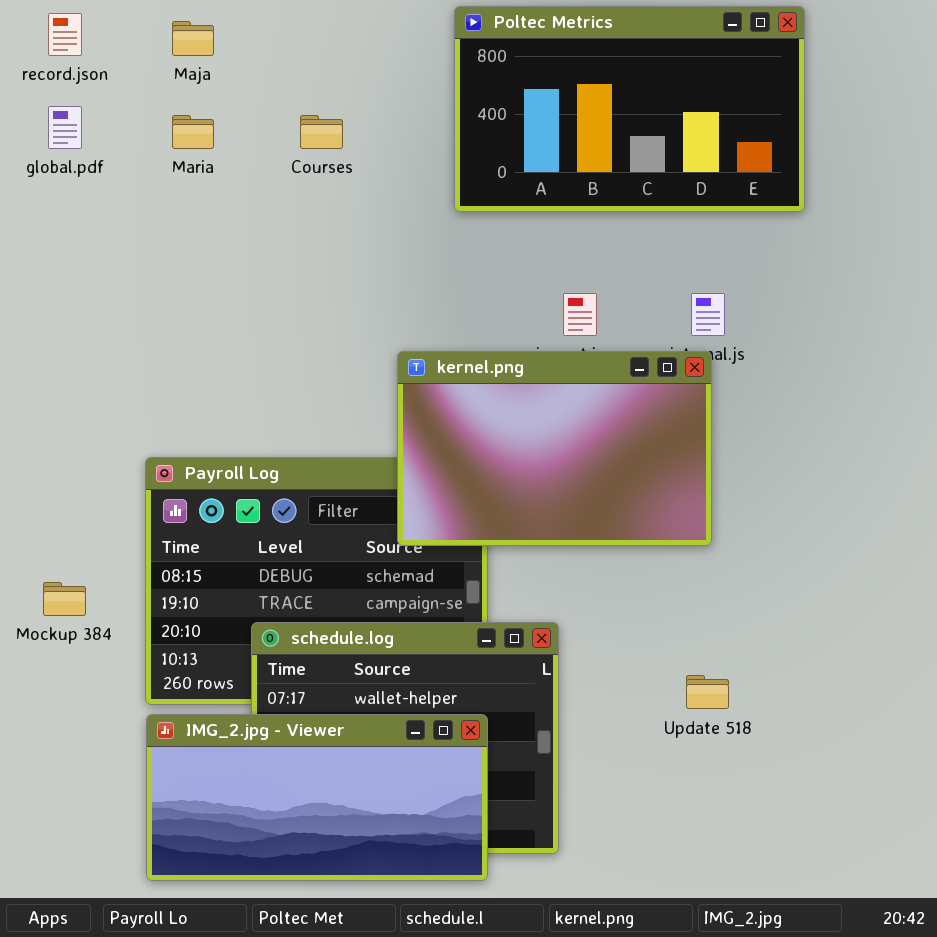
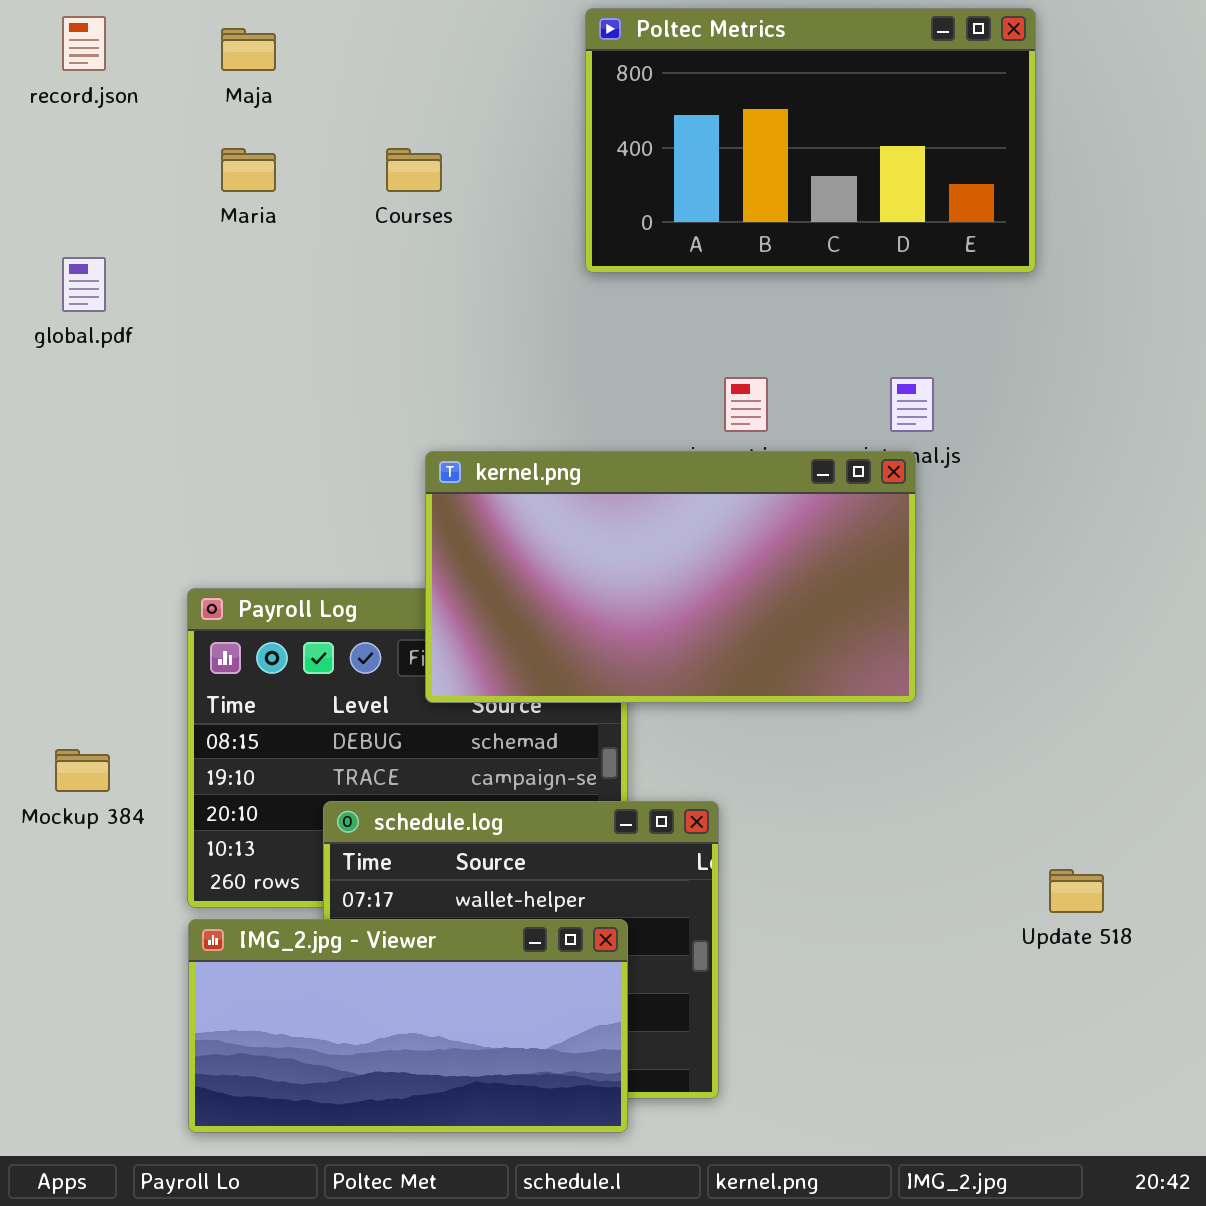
global.pdf: [48,106,82,149] -> [62,257,106,312], moved
kernel.png: [397,351,712,546] -> [425,451,916,703], resized
Update 518: [686,675,729,709] -> [1049,869,1104,913], moved

